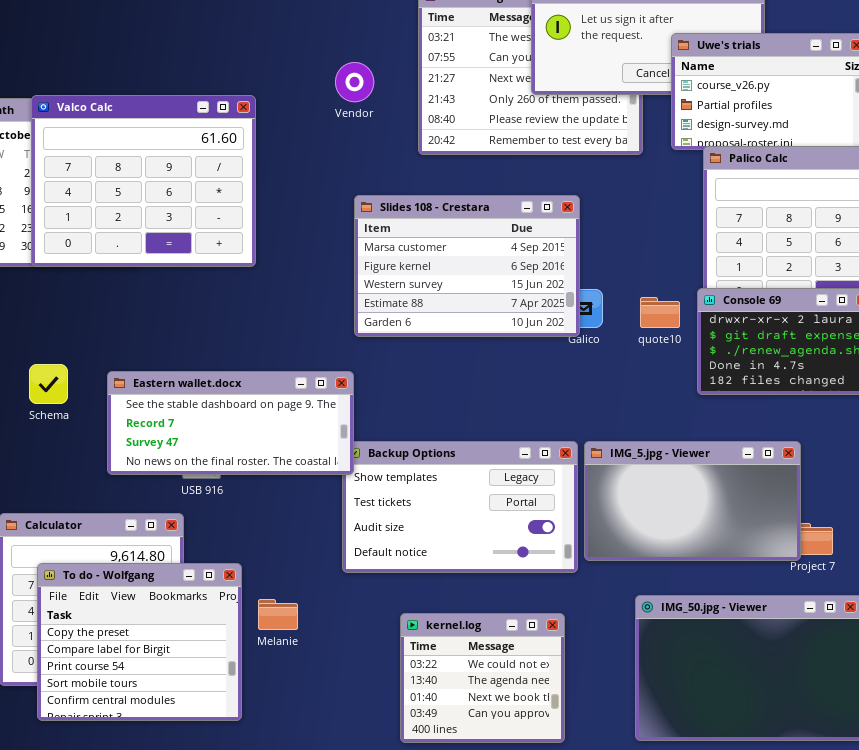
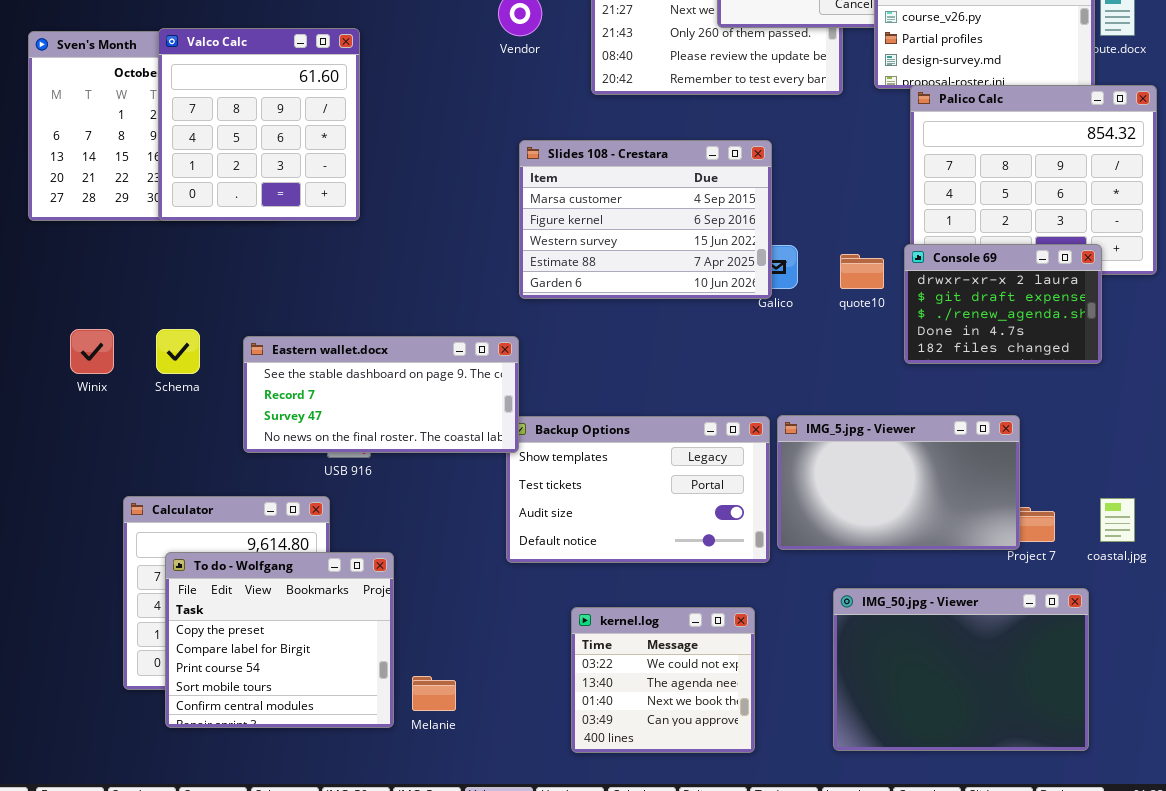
Valco Calc: [31,95,256,267] -> [158,28,360,221], resized
Melanie: [258,599,298,630] -> [412,676,456,711], moved

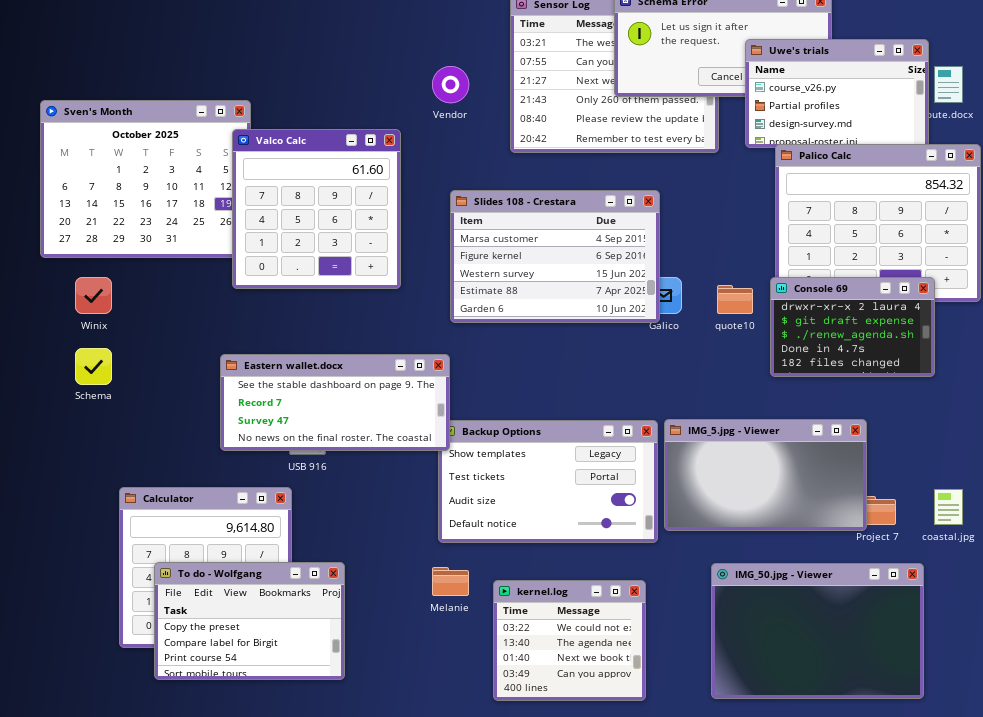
Valco Calc: [158,28,360,221] -> [232,129,401,289], moved
Winix: [70,329,114,374] -> [75,277,112,314], moved
Schema: [156,329,200,374] -> [75,348,112,385], moved
To do - Wolfgang: [165,552,394,728] -> [154,562,345,680], resized
Melanie: [412,676,456,711] -> [432,567,469,596], moved

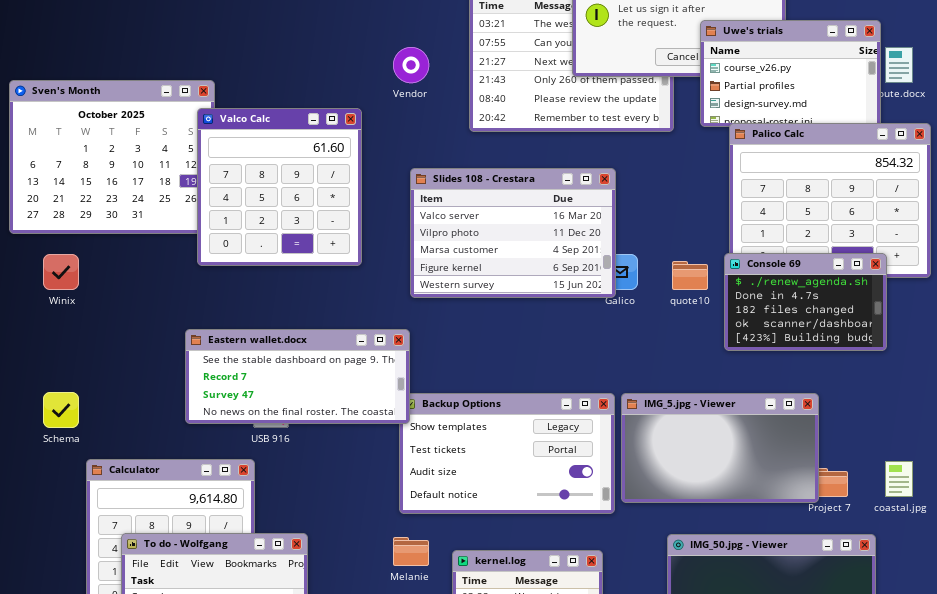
Slides 108 - Crestara: [450,190,660,323] -> [410,168,616,298], scrolled up 2 rows
Console 69: [770,277,935,377] -> [724,253,887,351], scrolled down 2 rows
Schema: [75,348,112,385] -> [43,392,79,428], moved

